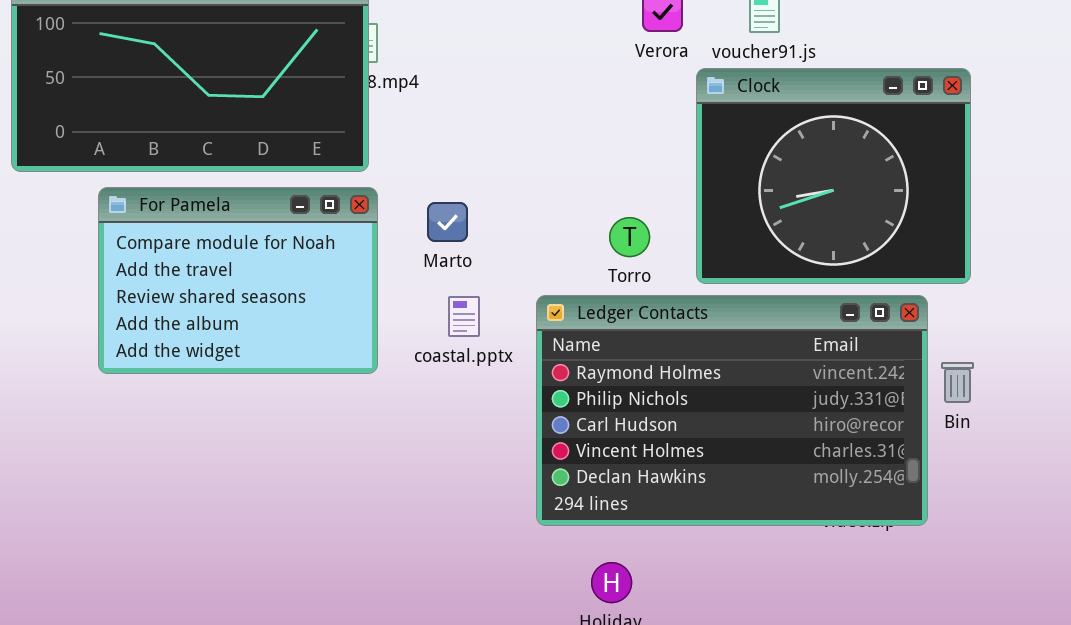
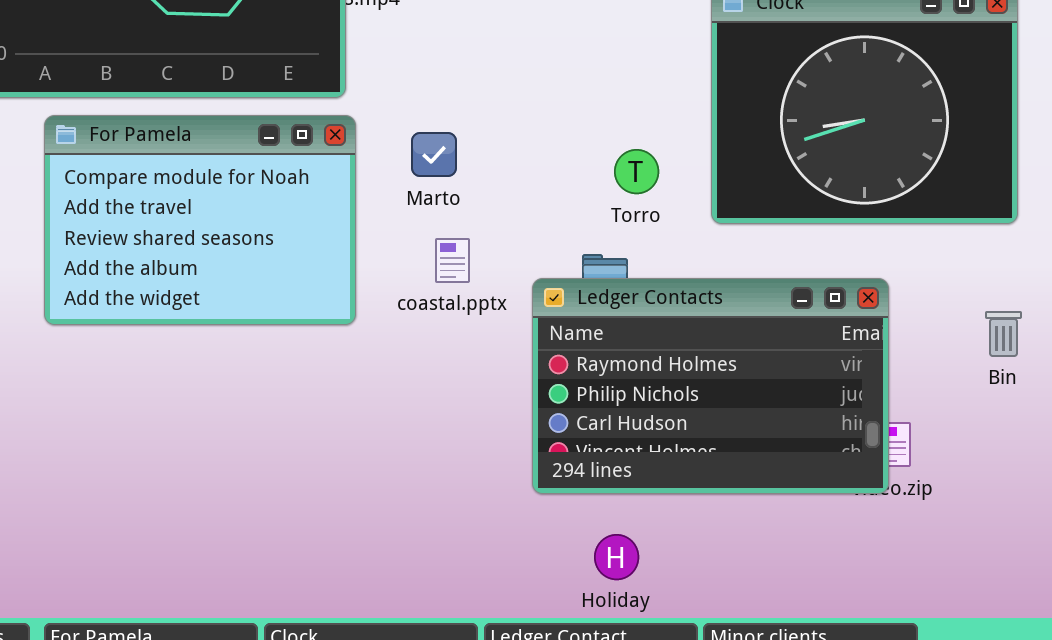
Ledger Contacts: [536,295,928,526] -> [532,278,889,494], resized

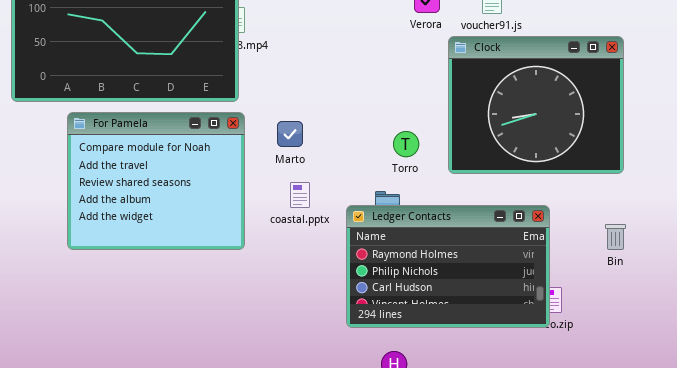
For Pamela: [44,115,356,325] -> [67,112,245,250], resized

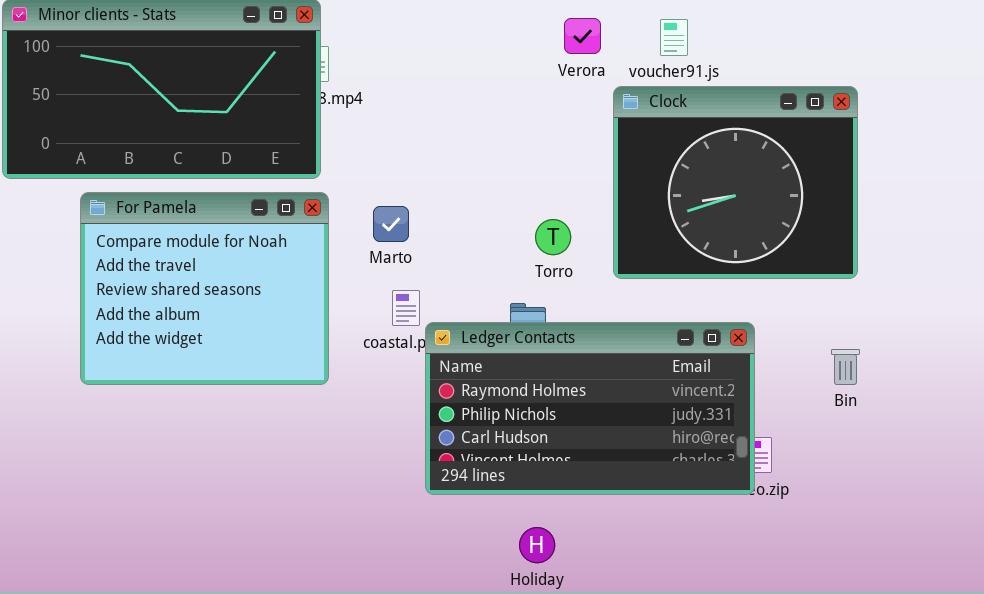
Ledger Contacts: [346,205,550,328] -> [425,322,755,495], resized

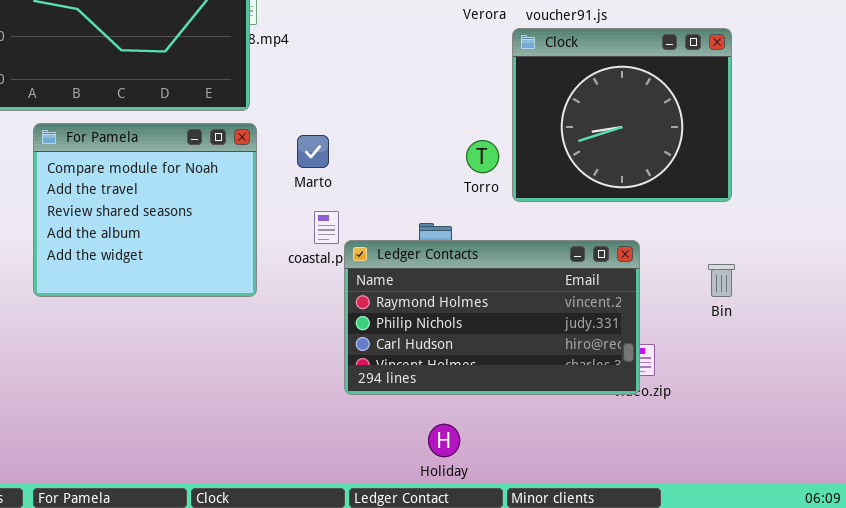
Torro: [535,219,571,255] -> [466,140,499,173], moved

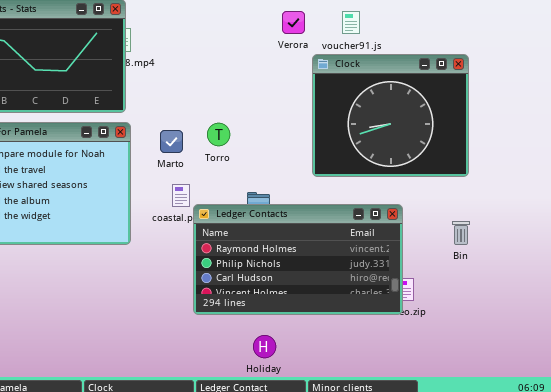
Torro: [466,140,499,173] -> [207,123,230,146], moved

